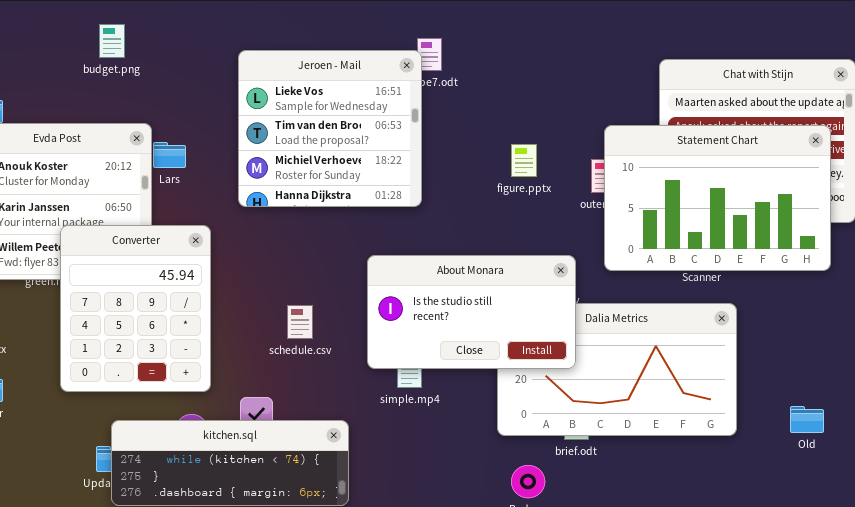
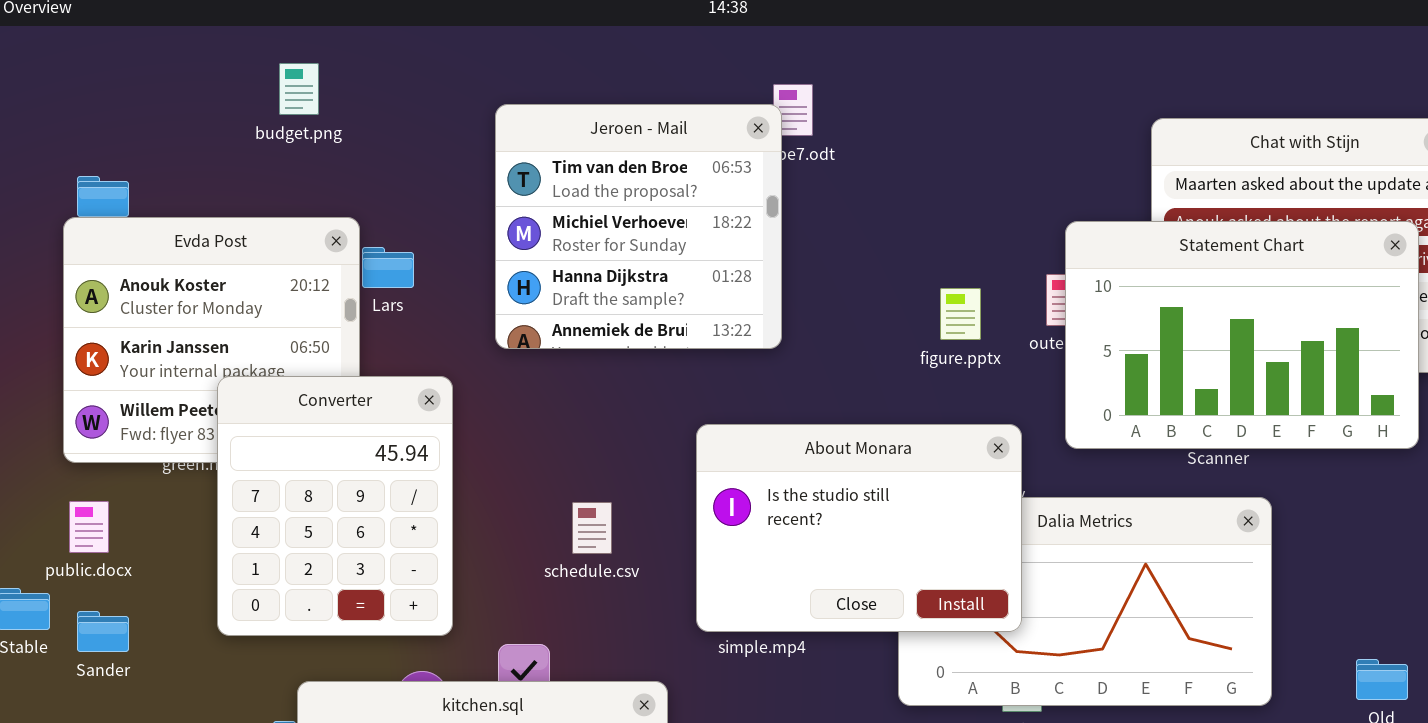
Jeroen - Mail: [238,50,422,207] -> [495,104,782,349], scrolled down 1 row
figure.pptx: [511,144,537,177] -> [940,288,981,340], moved
About Monara: [367,255,576,369] -> [696,424,1022,632], resized

